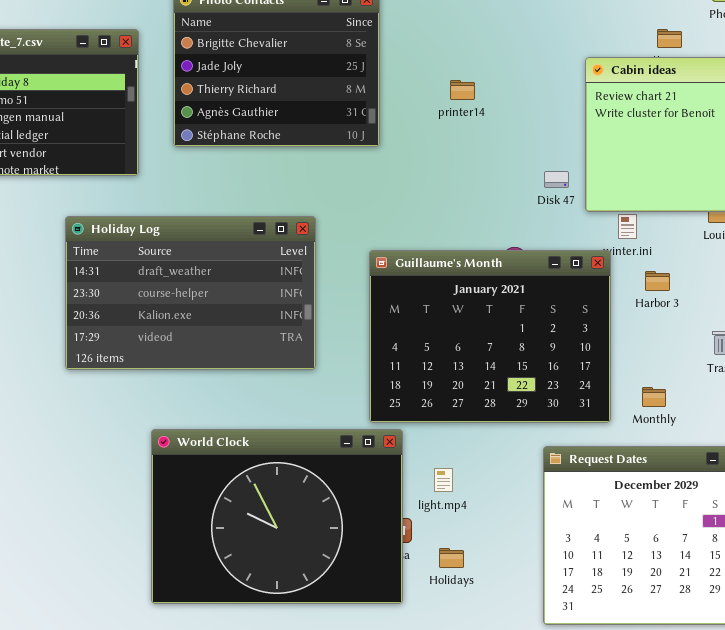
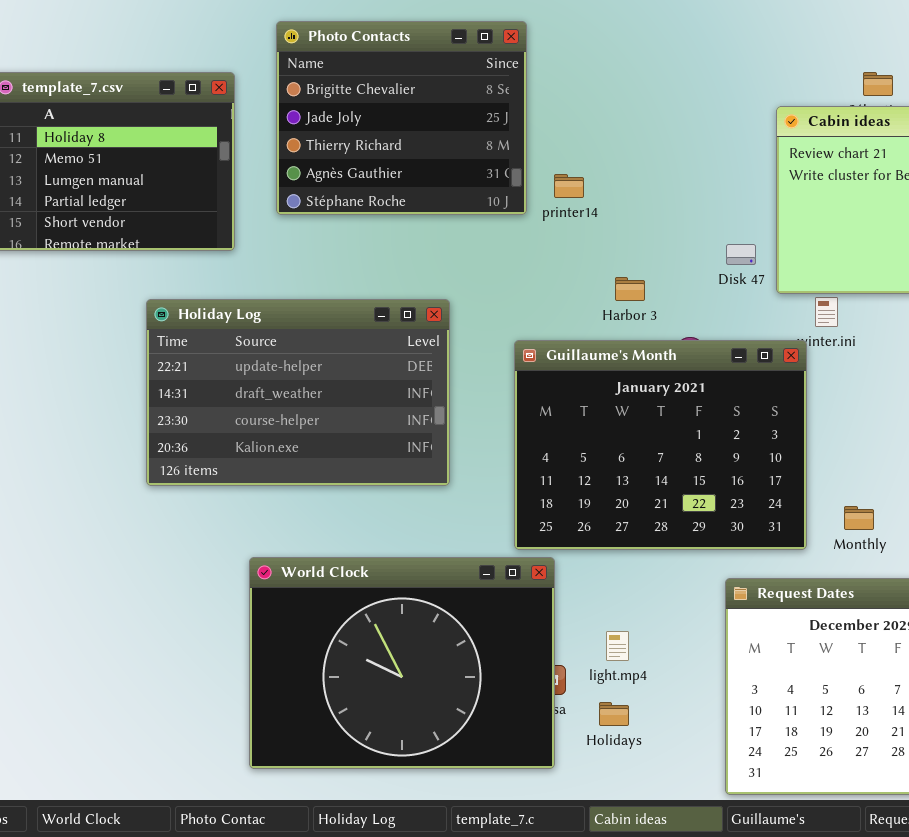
printer14: [450,80,475,100] -> [554,174,584,198], moved
Holiday Log: [65,216,316,370] -> [146,299,450,486], scrolled up 1 row
Harbor 3: [645,271,670,291] -> [615,277,645,301], moved
light.mp4: [434,468,453,492] -> [606,631,629,661], moved

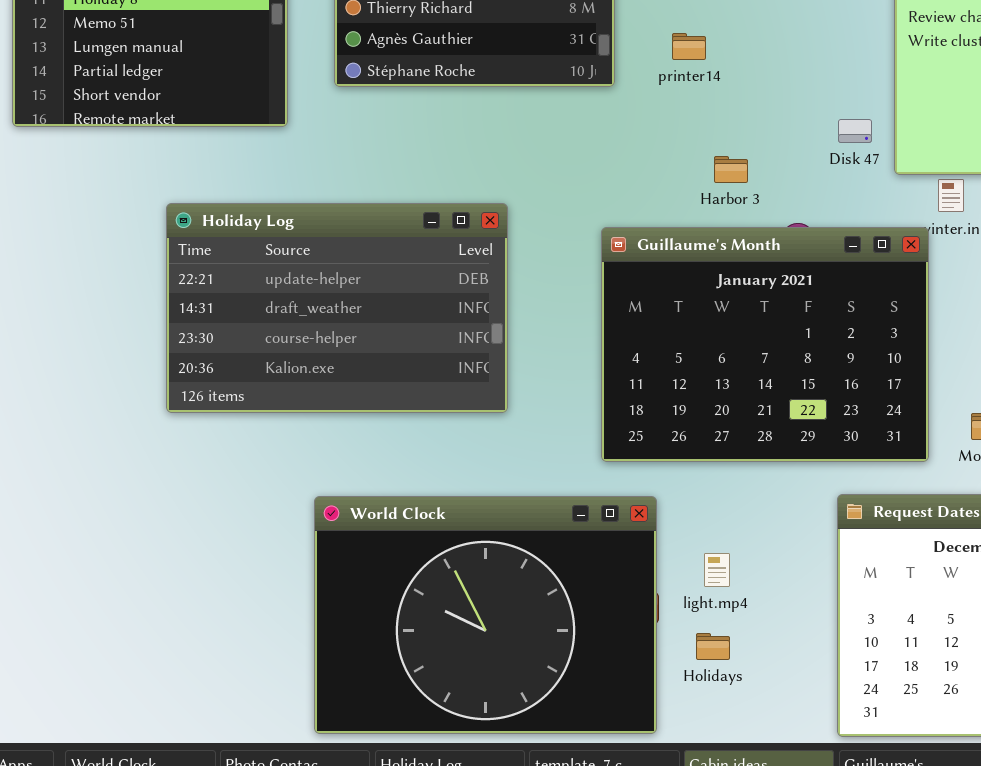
printer14: [554,174,584,198] -> [672,33,706,60], moved
Holiday Log: [146,299,450,486] -> [166,203,508,413], moved
World Clock: [249,557,555,769] -> [314,496,657,734], moved

